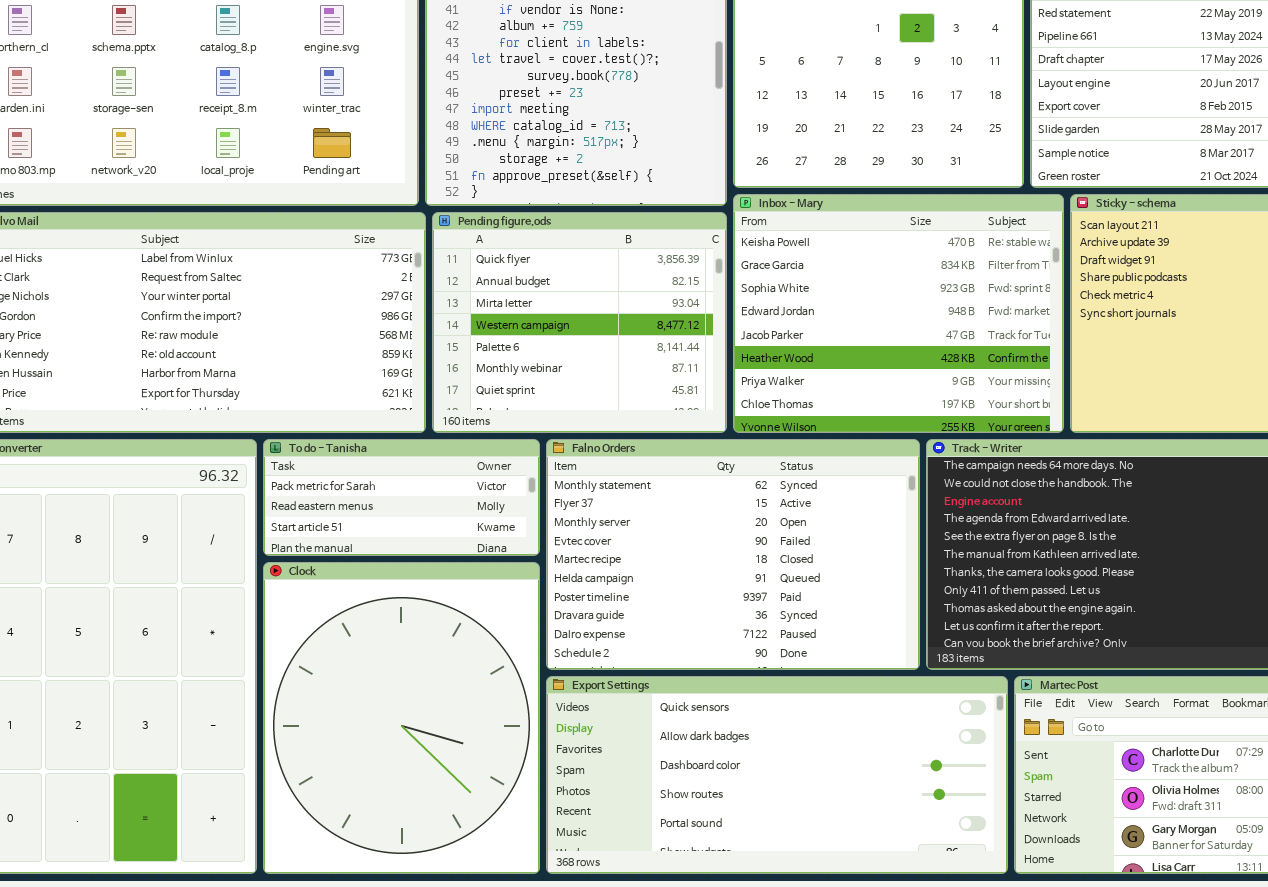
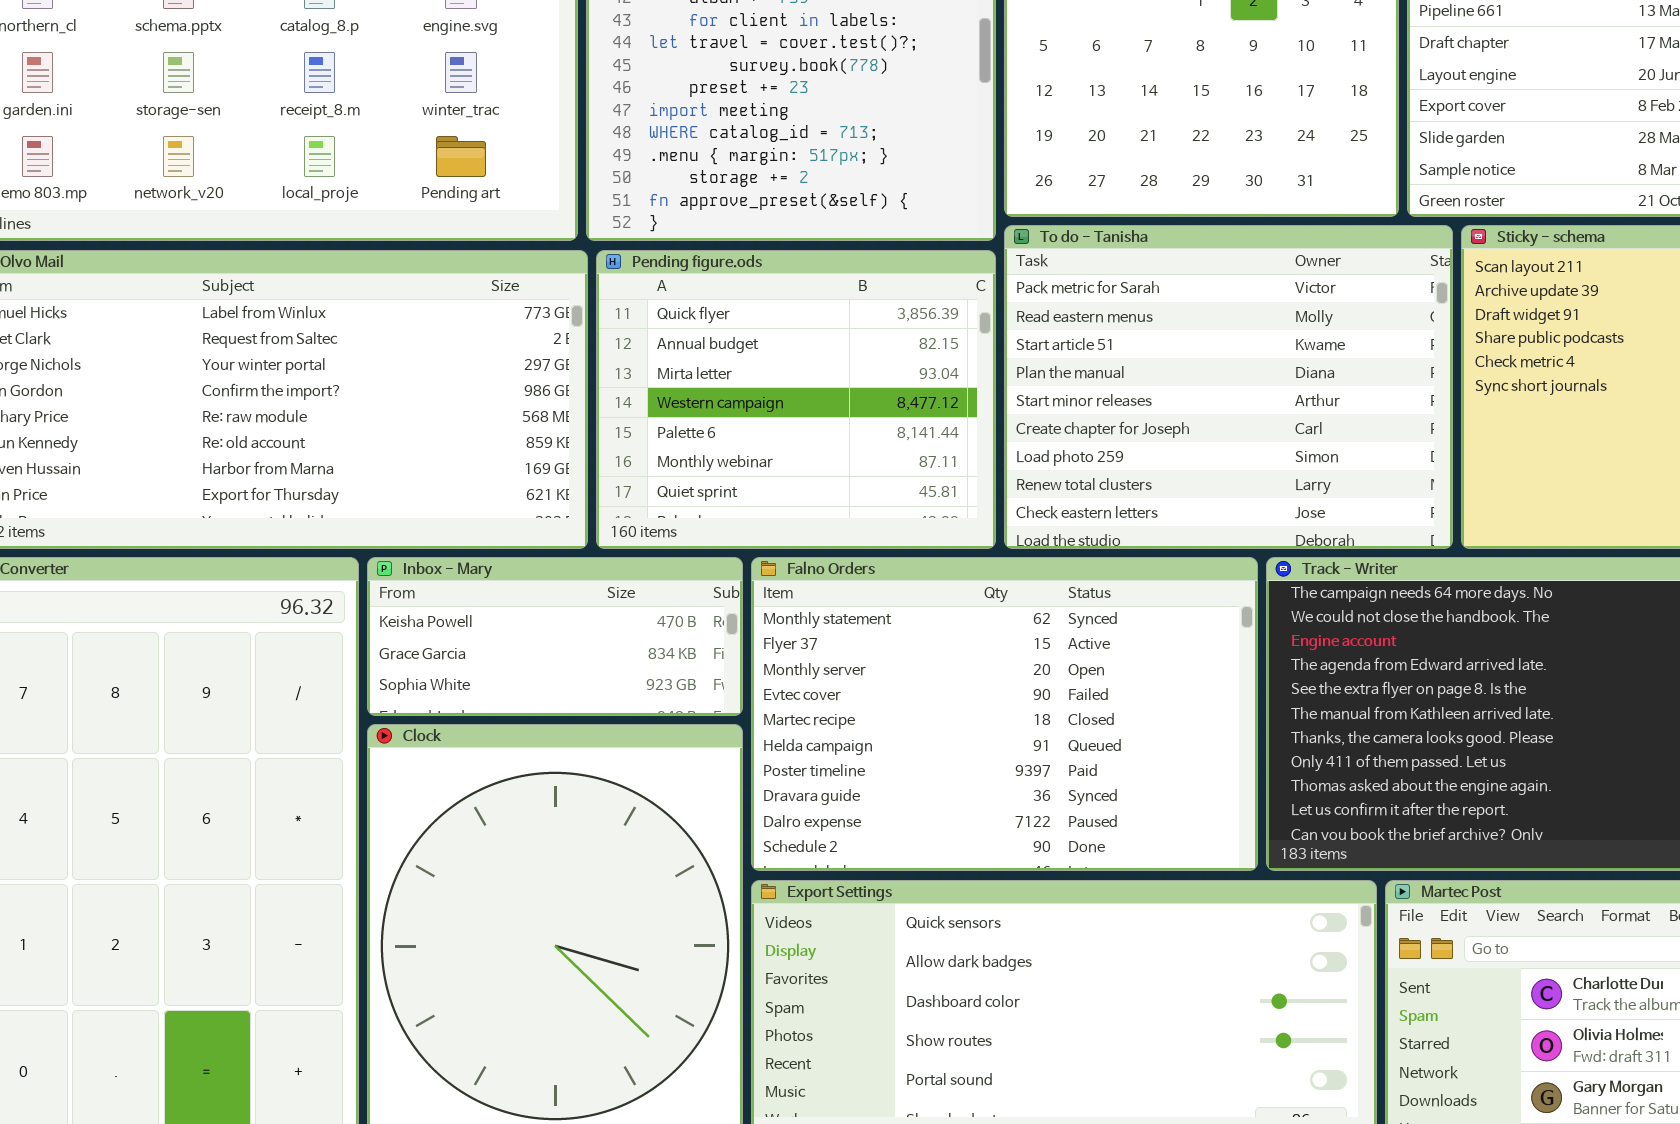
Inbox - Mary: [733,194,1064,433] -> [367,557,743,716], moved, resized
To do - Tanisha: [263,439,540,556] -> [1004,225,1453,549], moved, resized

